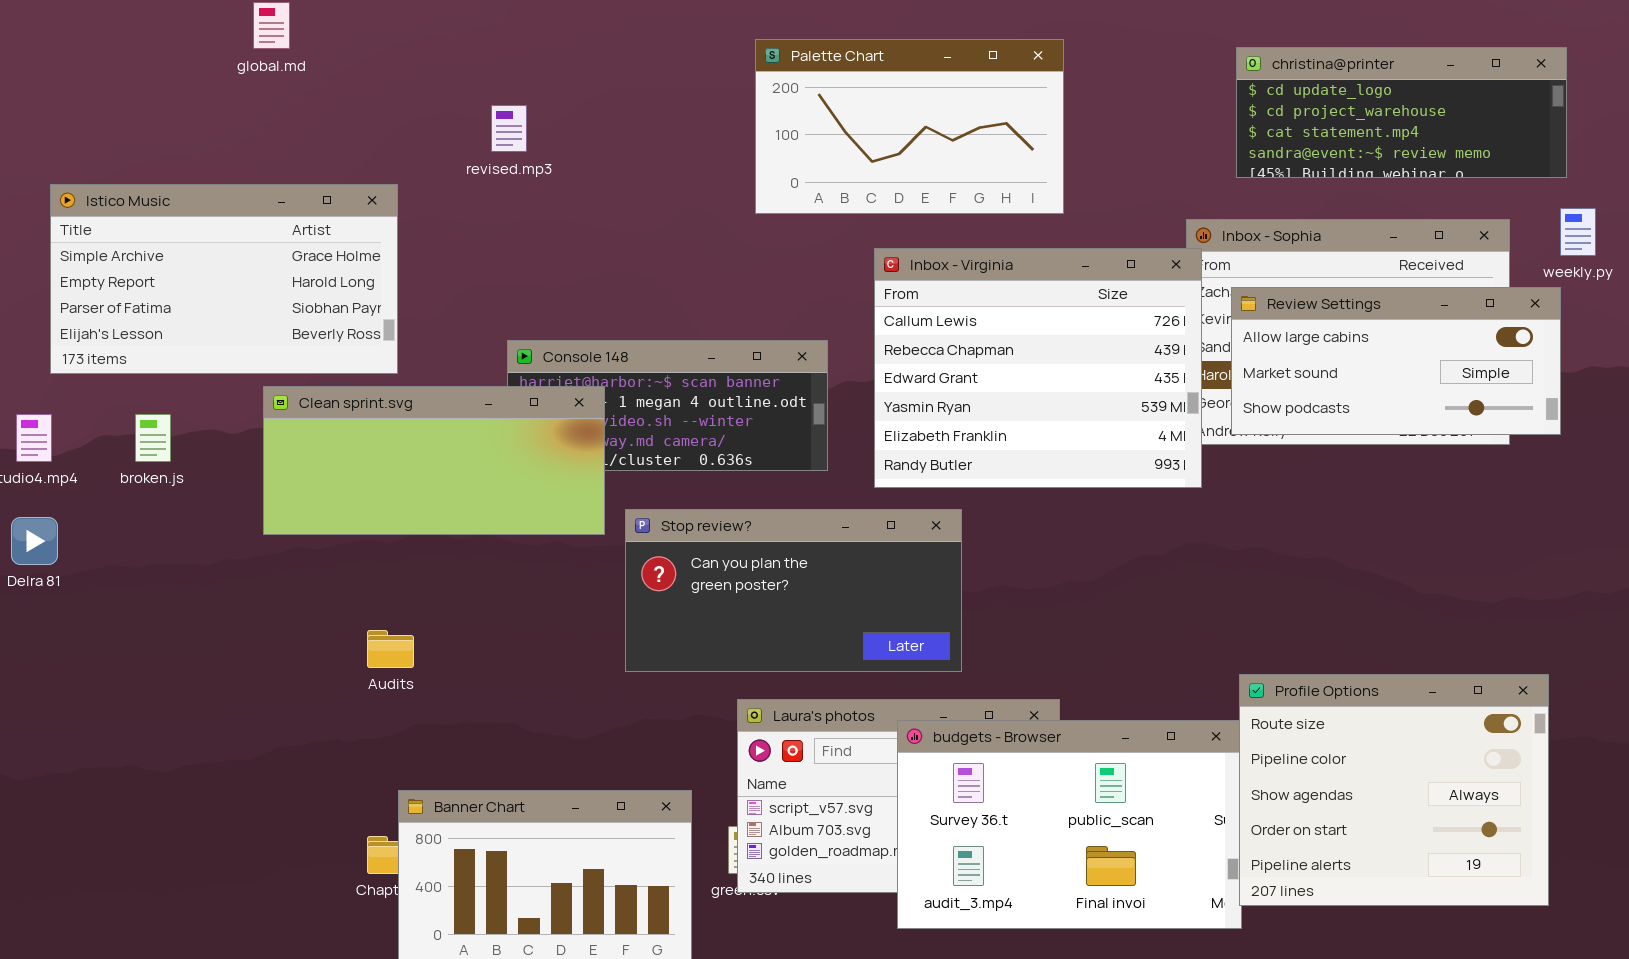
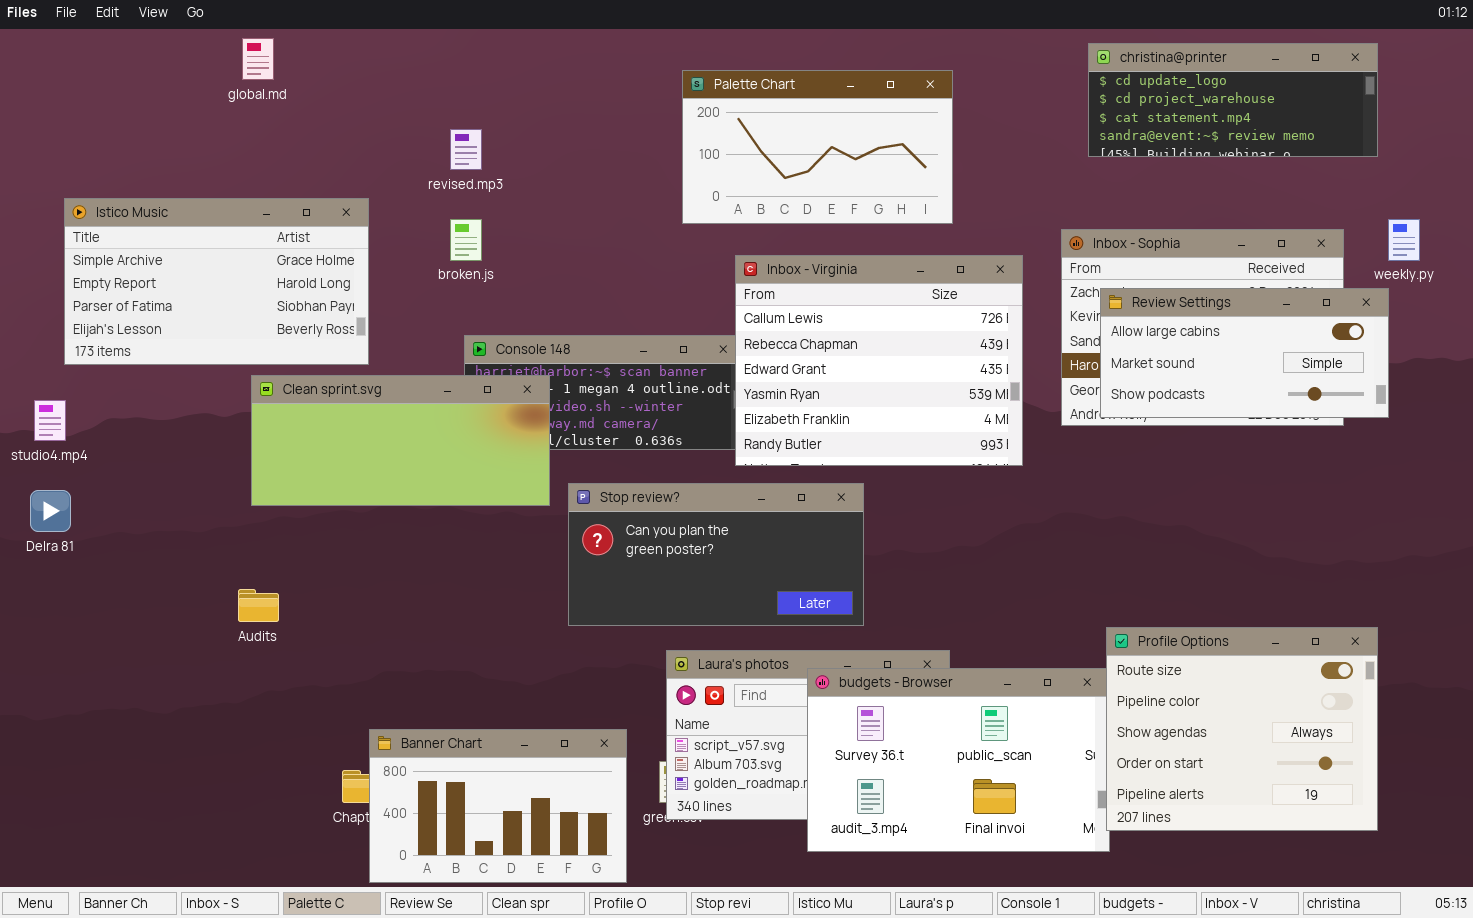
christina@printer: [1236,47,1567,178] -> [1088,43,1378,157], moved
Inbox - Virginia: [874,248,1202,488] -> [735,255,1023,466], moved
broken.js: [135,414,171,462] -> [450,219,482,261], moved
Audits: [367,630,414,668] -> [238,589,279,622], moved

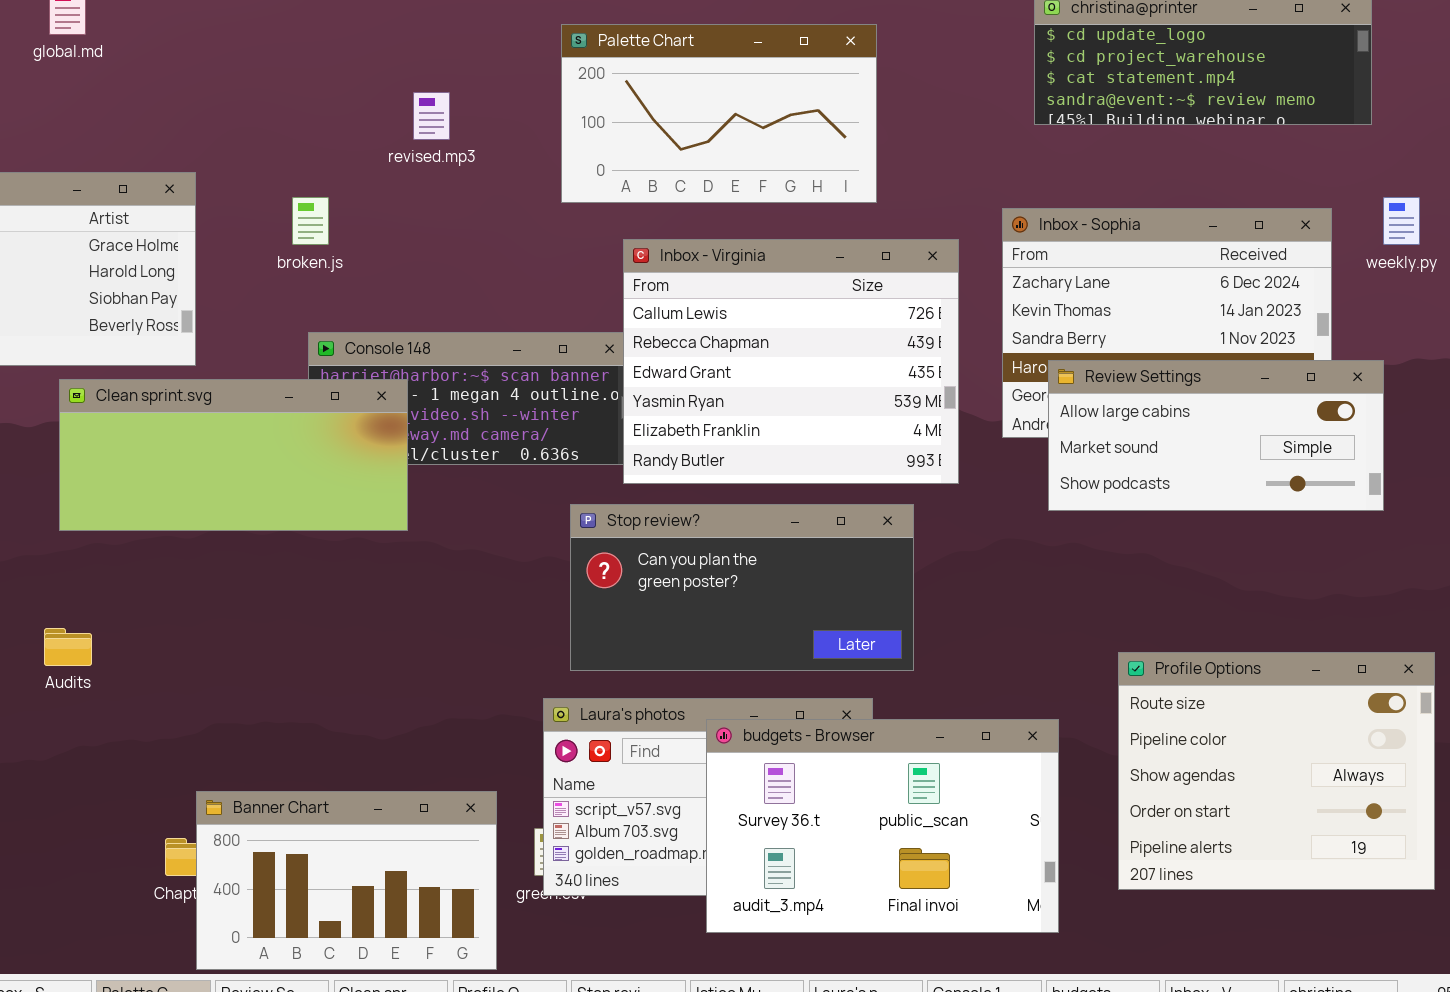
revised.mp3: [450,129,482,170] -> [413,92,450,140], moved
Review Settings: [1100,288,1389,418] -> [1048,360,1384,511], moved
Stop review?: [568,483,864,626] -> [570,504,914,671], moved
Profile Options: [1106,627,1378,831] -> [1118,652,1435,890], moved

